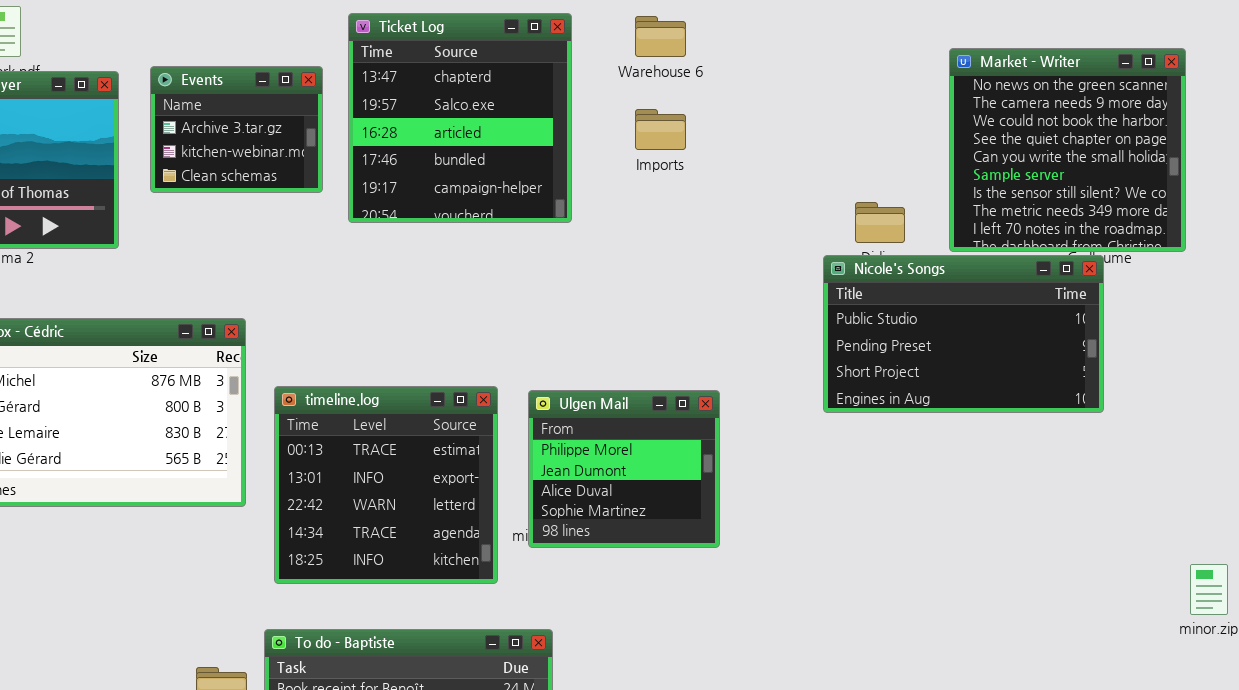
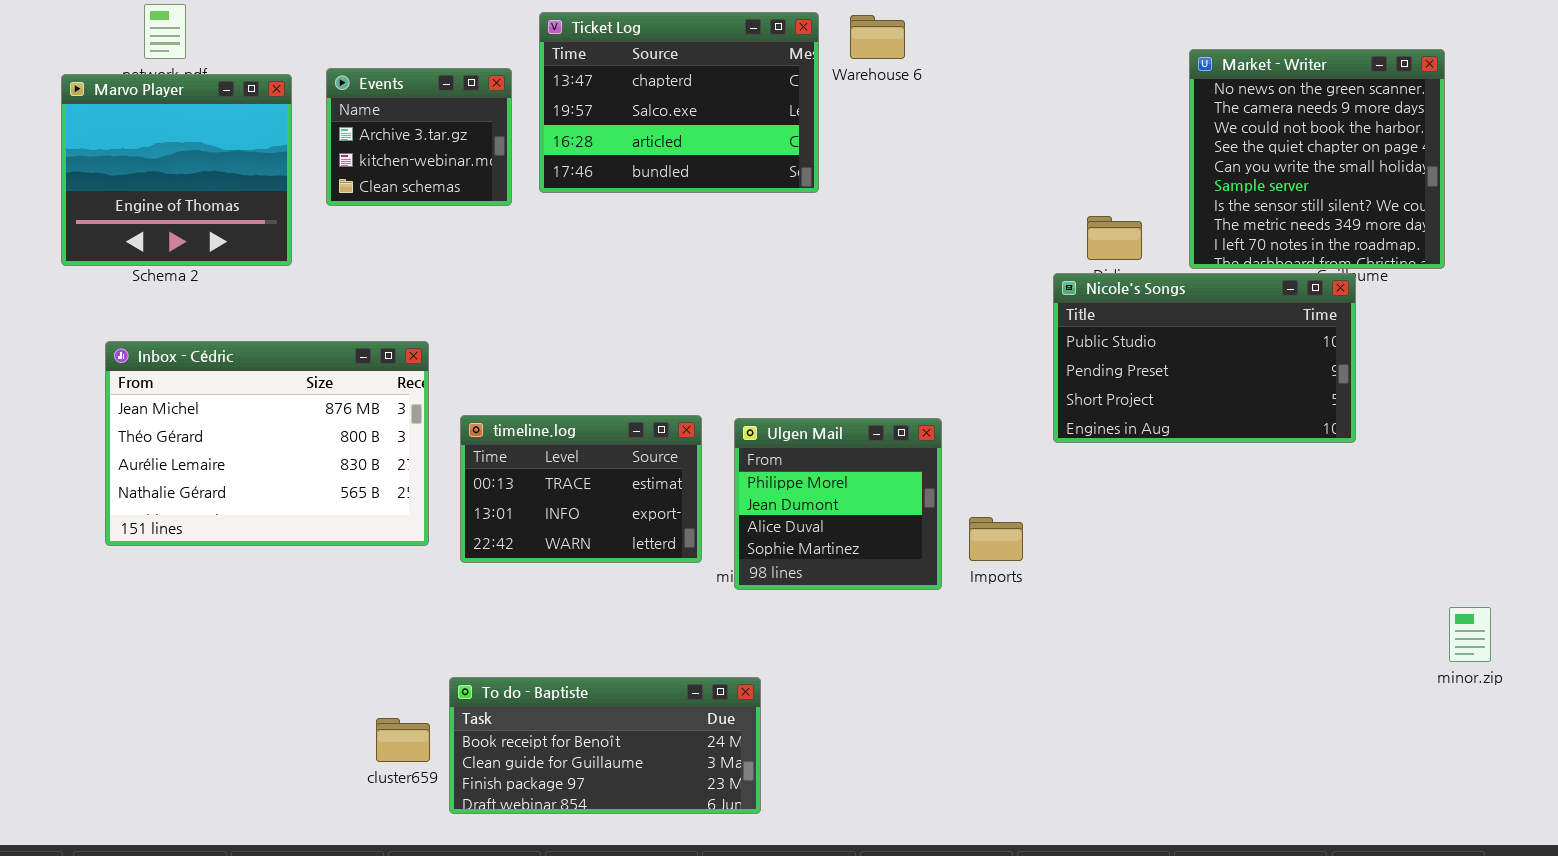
Ticket Log: [348,13,572,223] -> [539,12,819,193], resized
Imports: [635,109,686,150] -> [969,517,1023,561], moved
timeline.log: [274,386,498,584] -> [460,415,702,563], resized

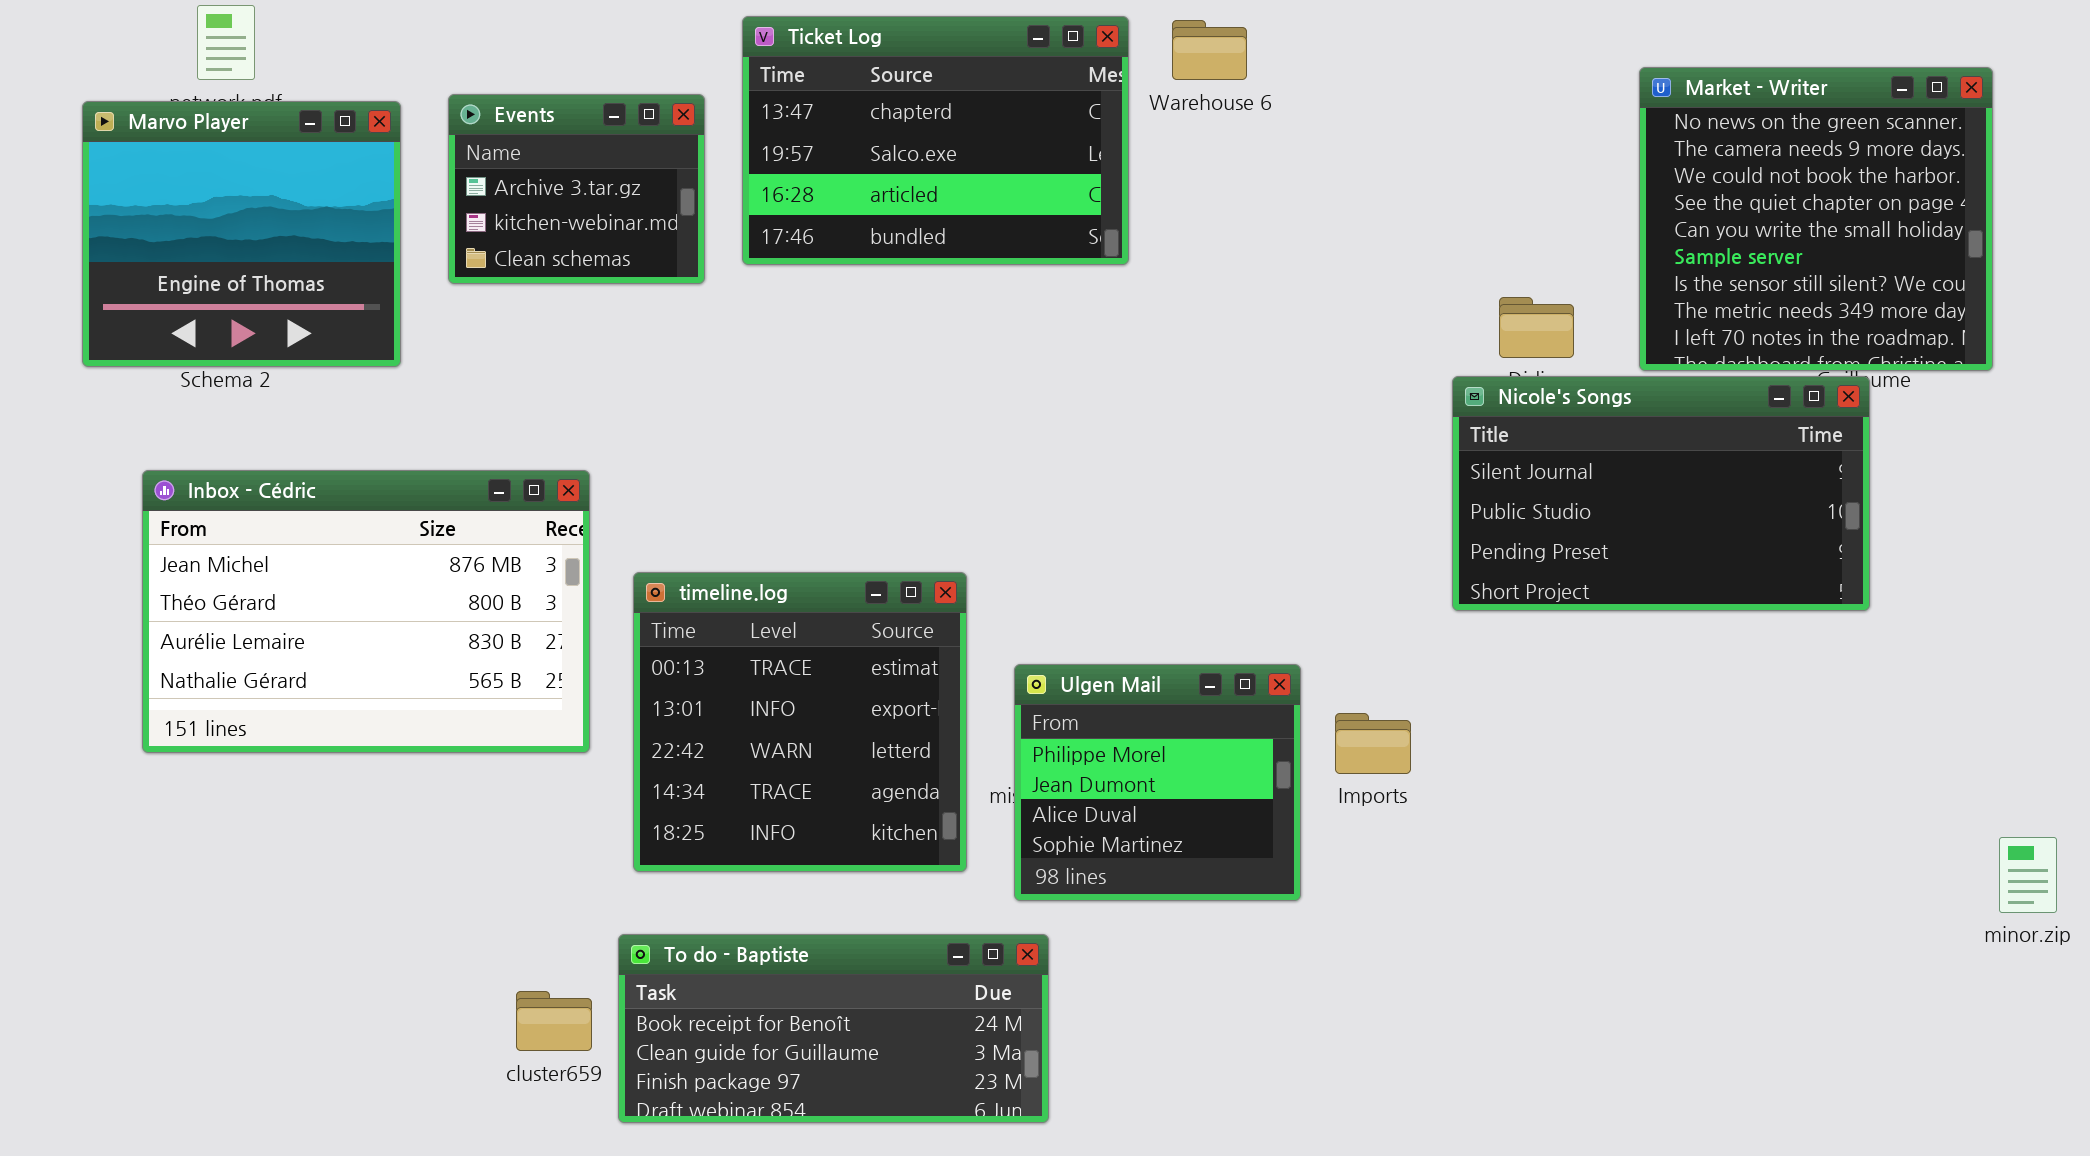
Nicole's Songs: [1053,273,1356,443] -> [1452,376,1870,611], scrolled up 1 row
timeline.log: [460,415,702,563] -> [633,572,967,872], resized
Ulgen Mail: [734,418,942,590] -> [1014,664,1301,901], moved

